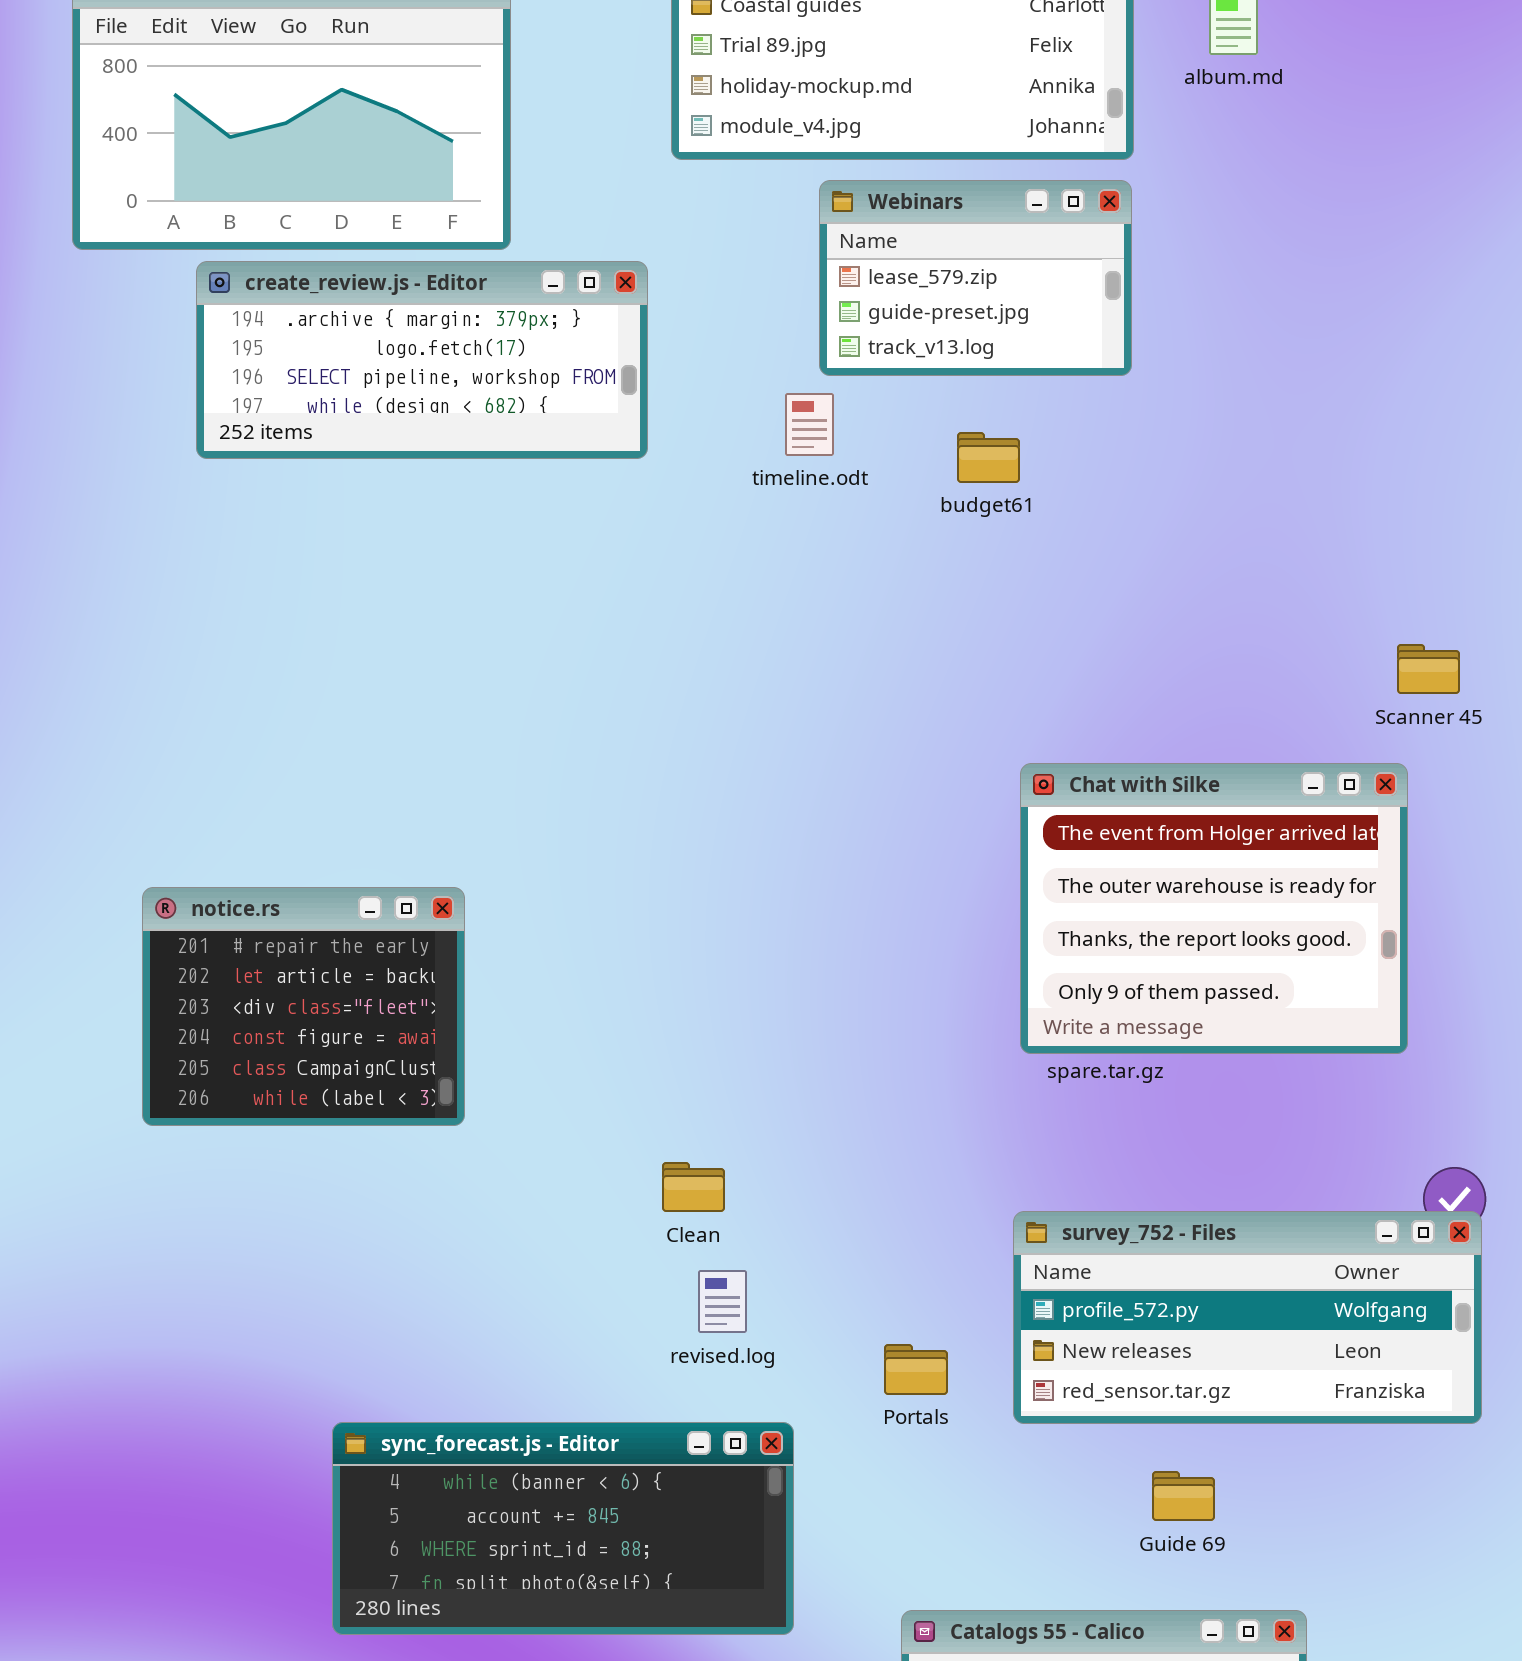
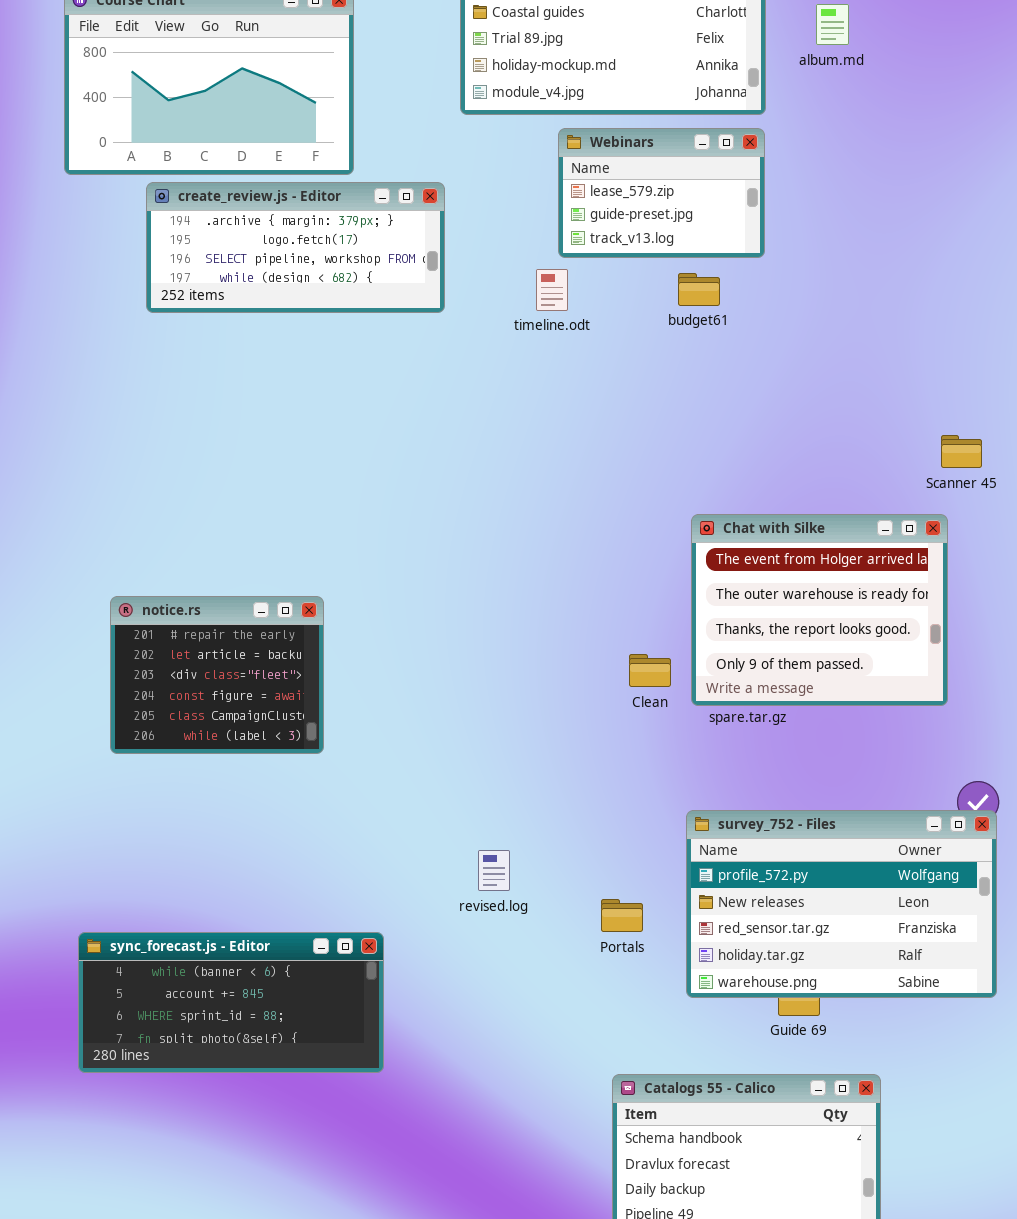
budget61: [957,432,1020,483] -> [678,273,720,306], moved
Clean: [662,1162,725,1212] -> [629,654,671,687], moved
survey_752 - Files: [1013,1211,1482,1424] -> [686,810,997,998], resized
sync_forecast.js - Editor: [332,1422,794,1635] -> [78,932,384,1073], moved

